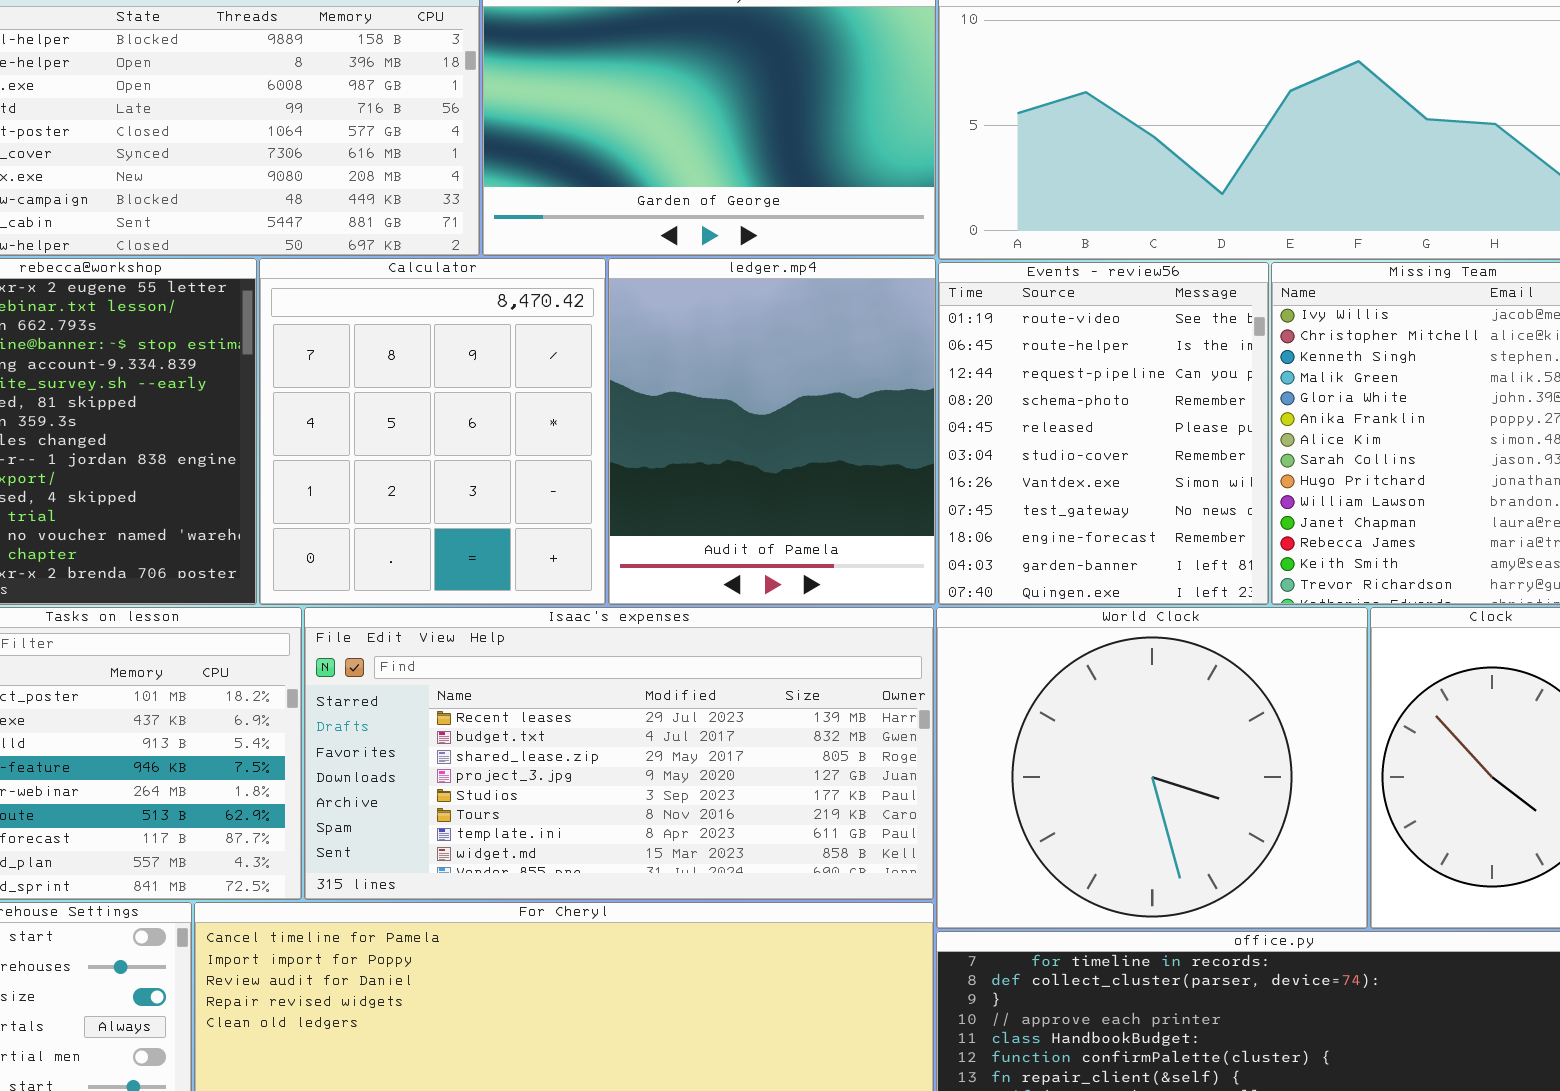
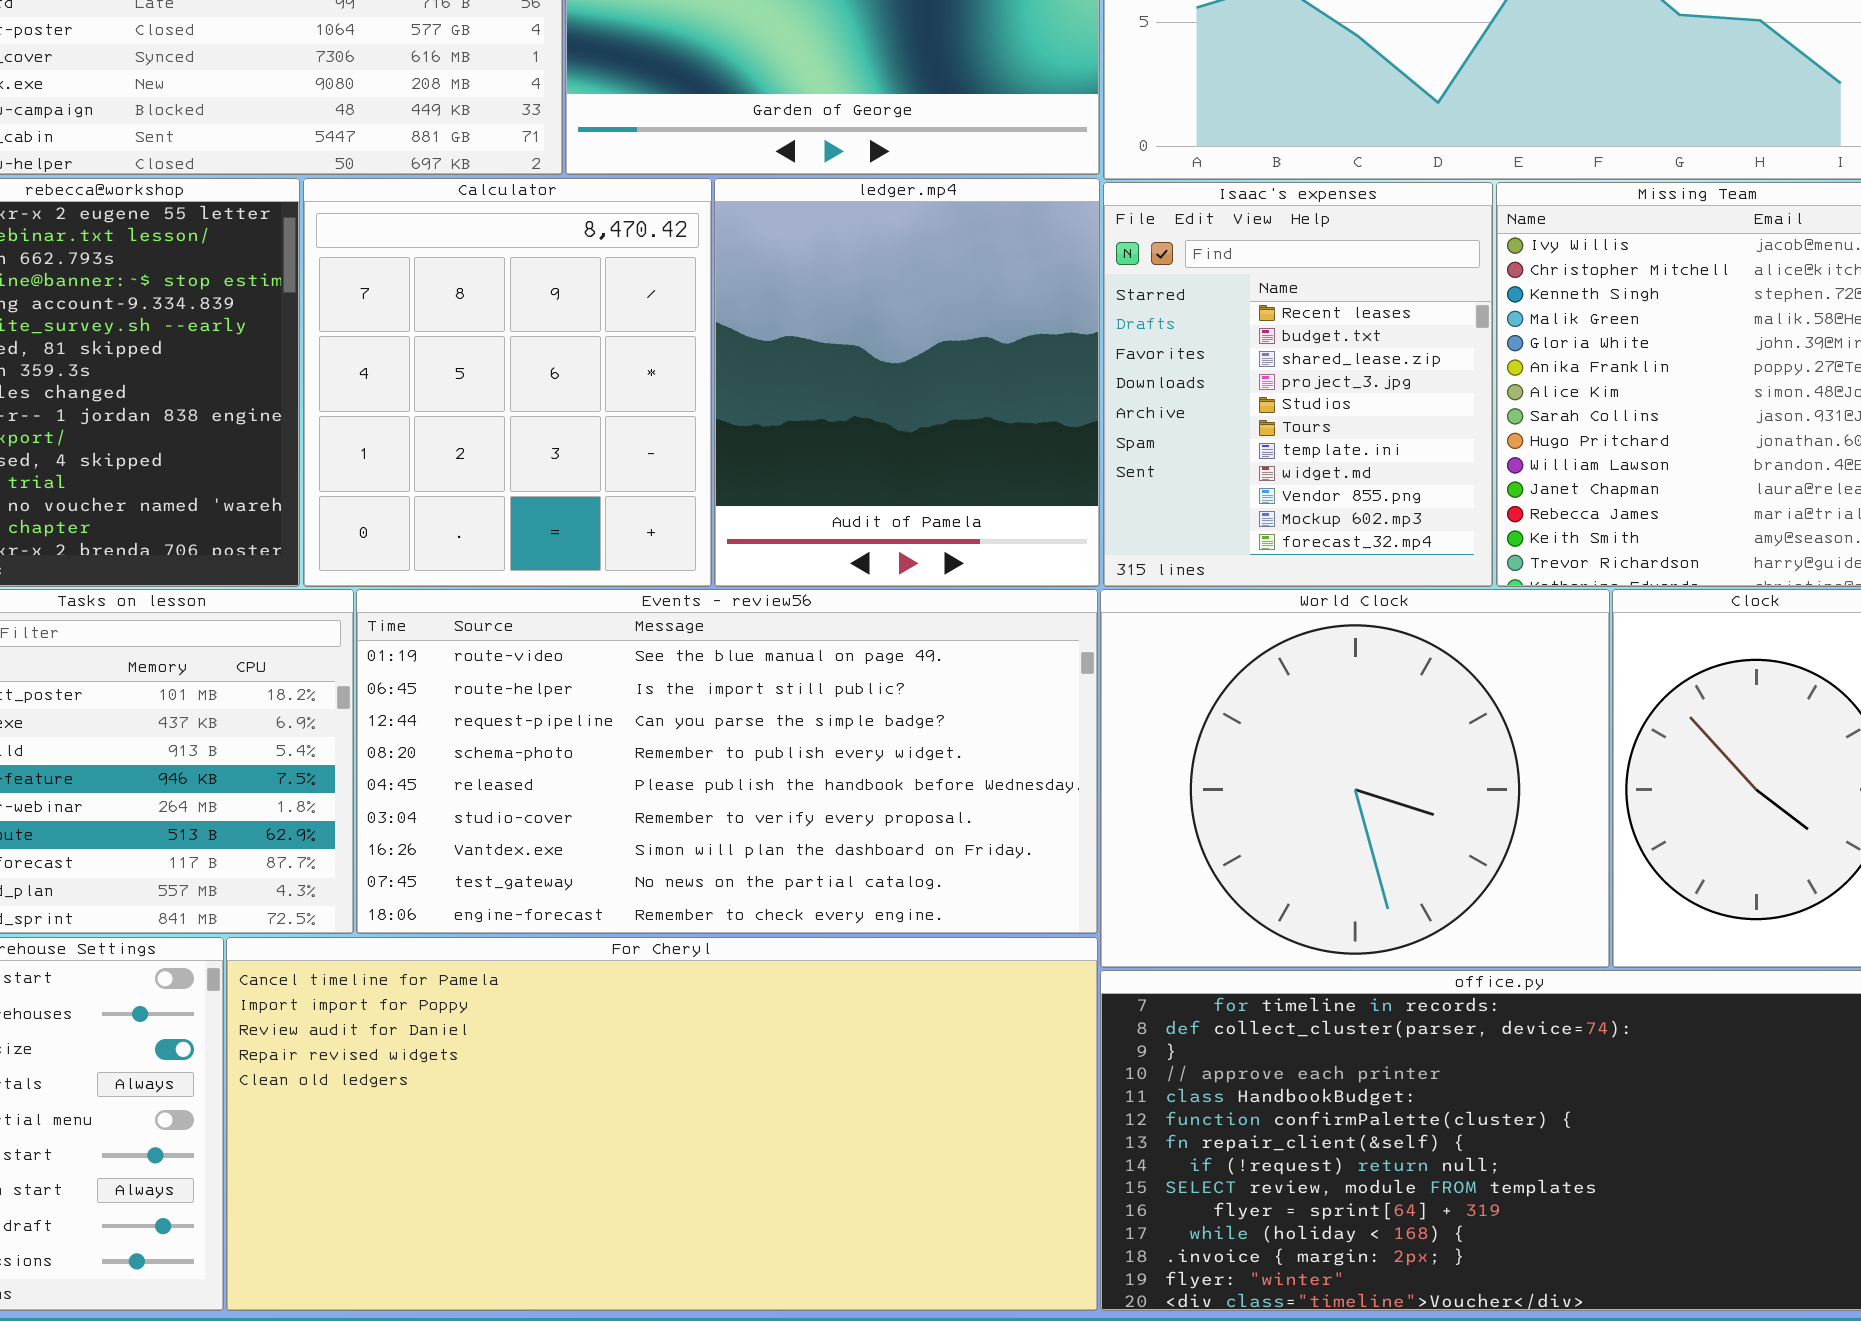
Events - review56: [938,262,1269,605] -> [356,589,1098,934], moved, resized
Isaac's expenses: [304,607,934,900] -> [1103,182,1493,587], moved, resized

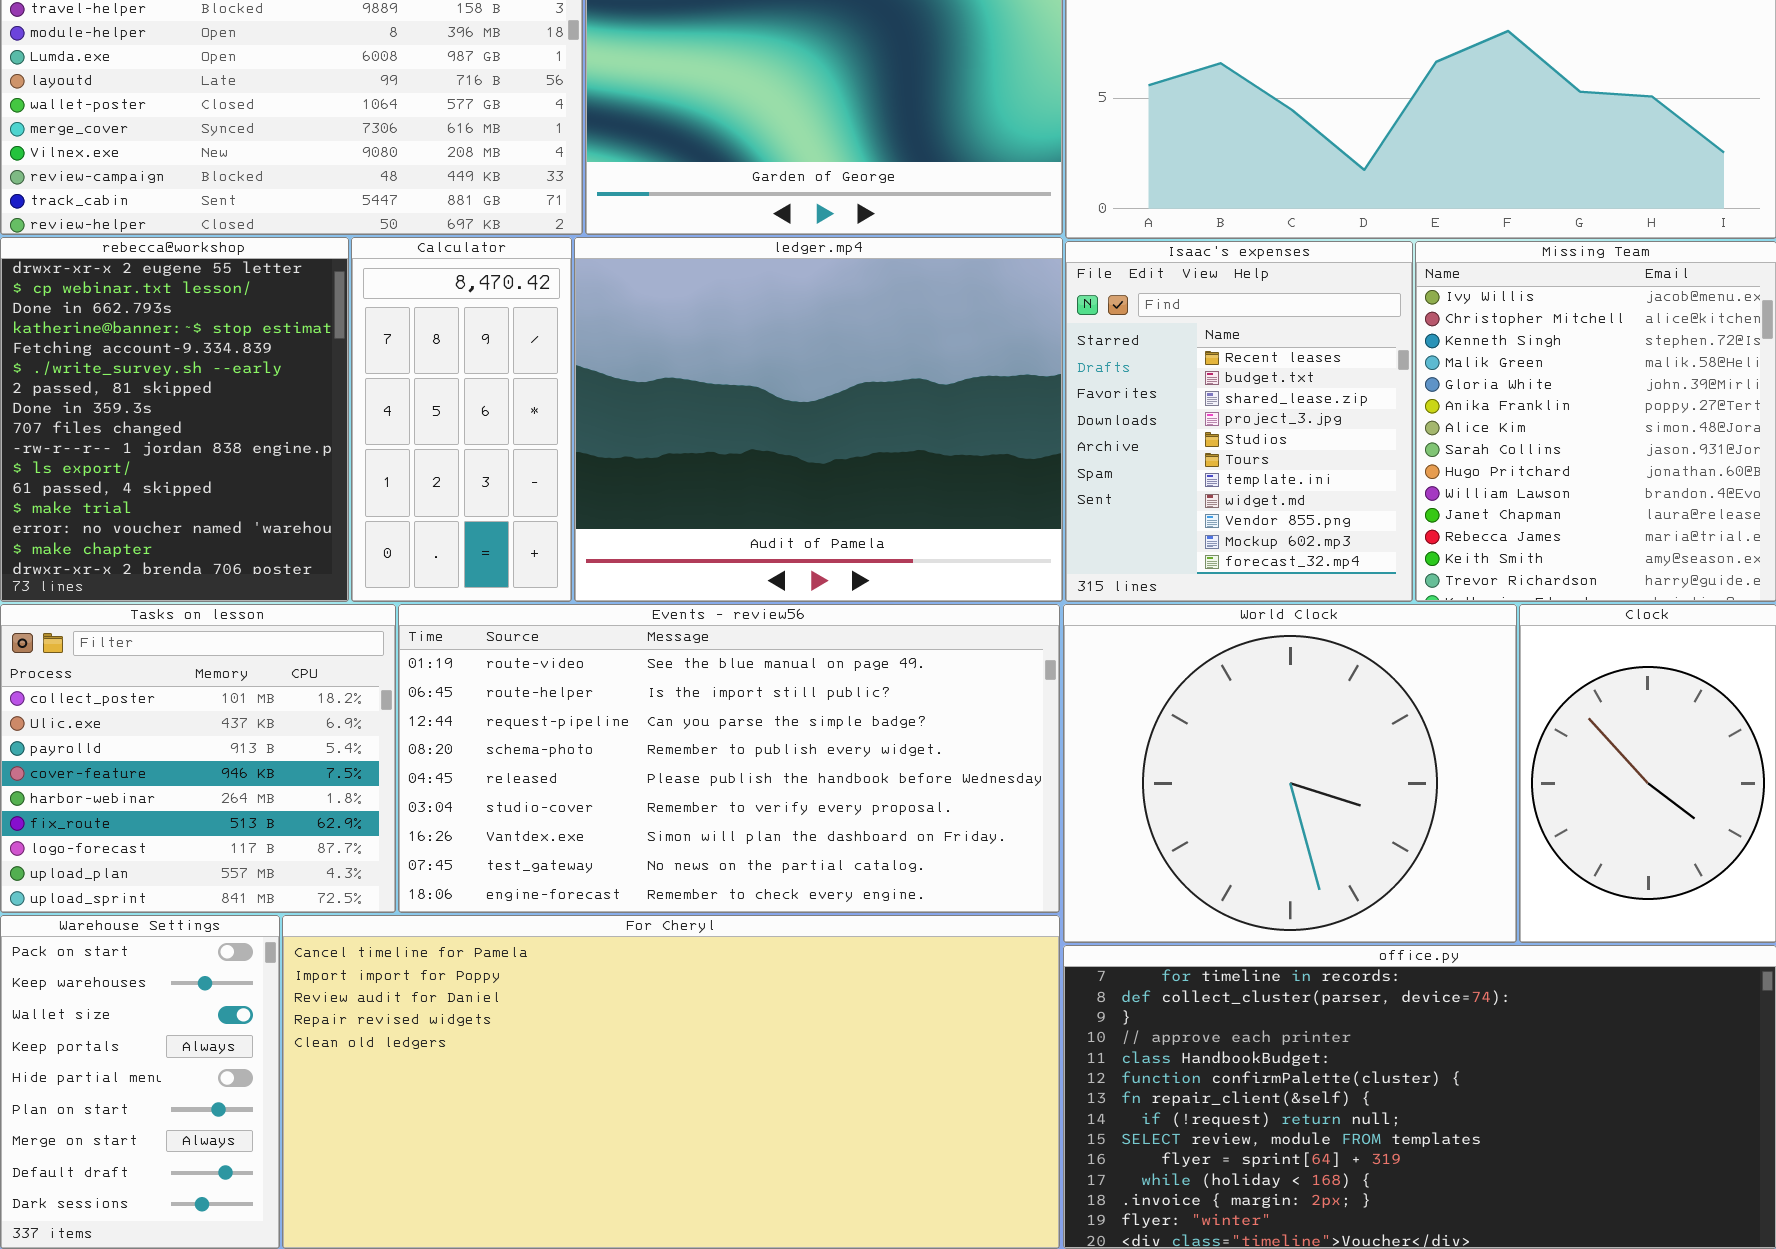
Calculator: [303,178,712,587] -> [351,237,572,602], resized
ledger.mp4: [714,178,1100,587] -> [574,237,1063,602], resized

